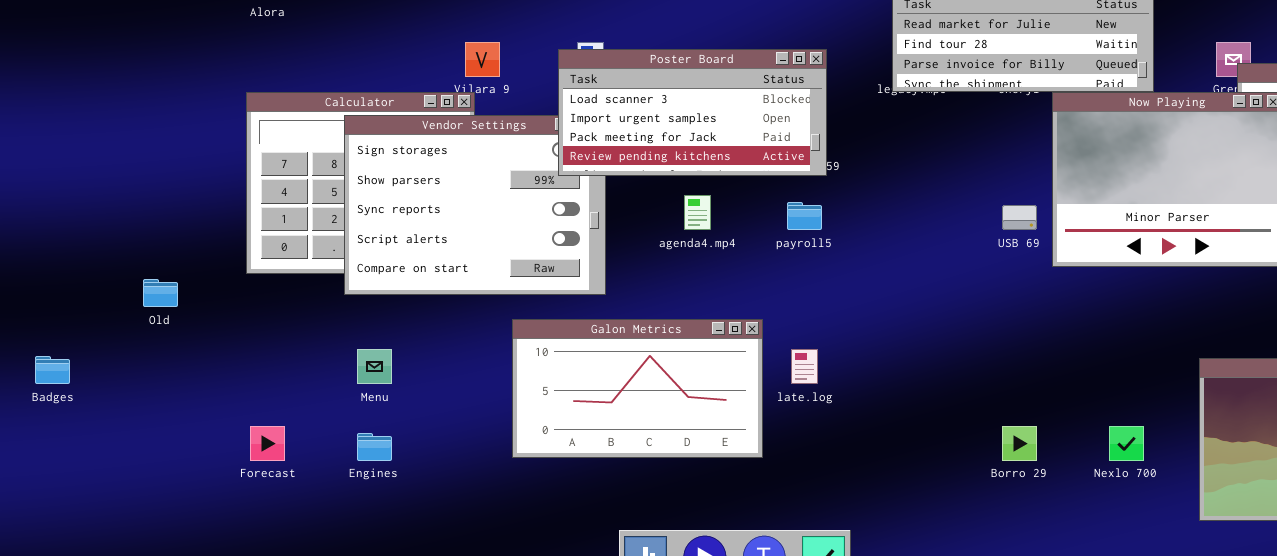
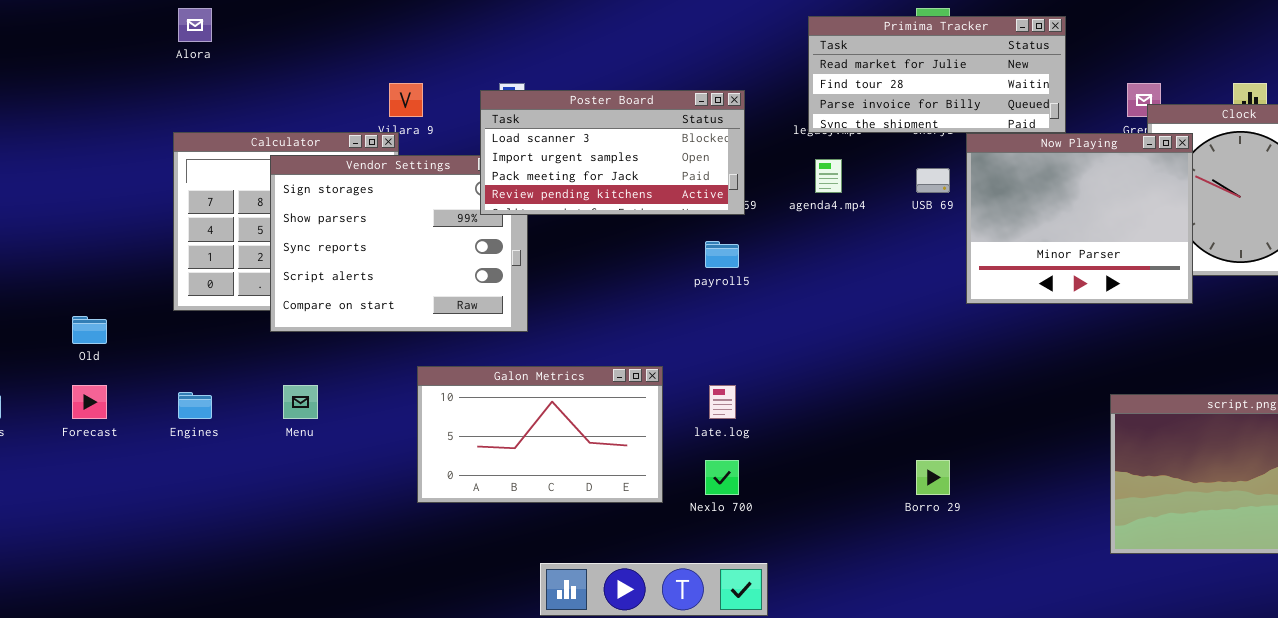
agenda4.mp4: [684,195,711,230] -> [815,159,842,193], moved
USB 69: [1002,205,1037,230] -> [916,168,950,193], moved
Galon Metrics: [512,319,763,458] -> [417,366,663,503], moved
Forecast: [250,426,285,461] -> [72,385,107,419], moved
Nexlo 700: [1109,426,1144,461] -> [705,460,739,495], moved
Engines: [357,433,392,461] -> [178,392,212,419], moved

